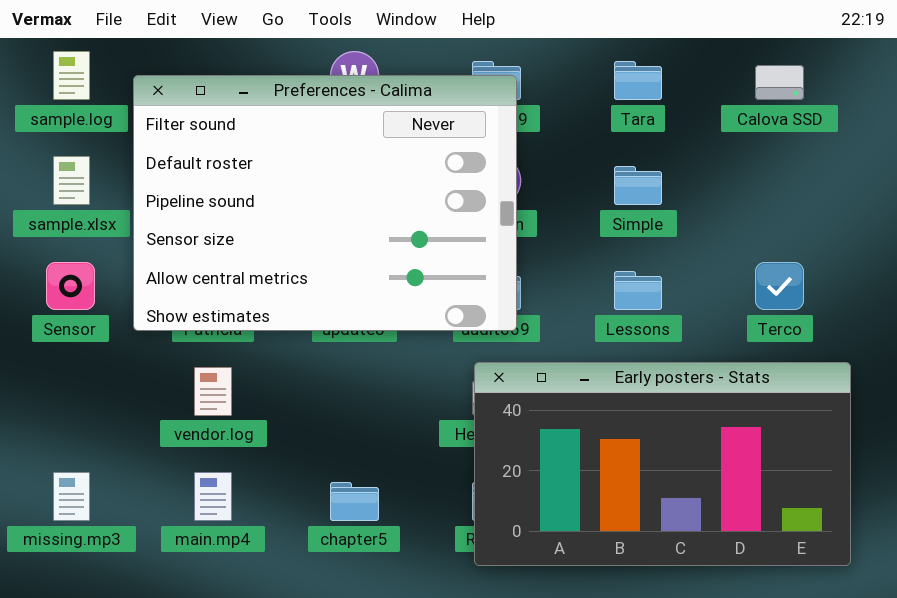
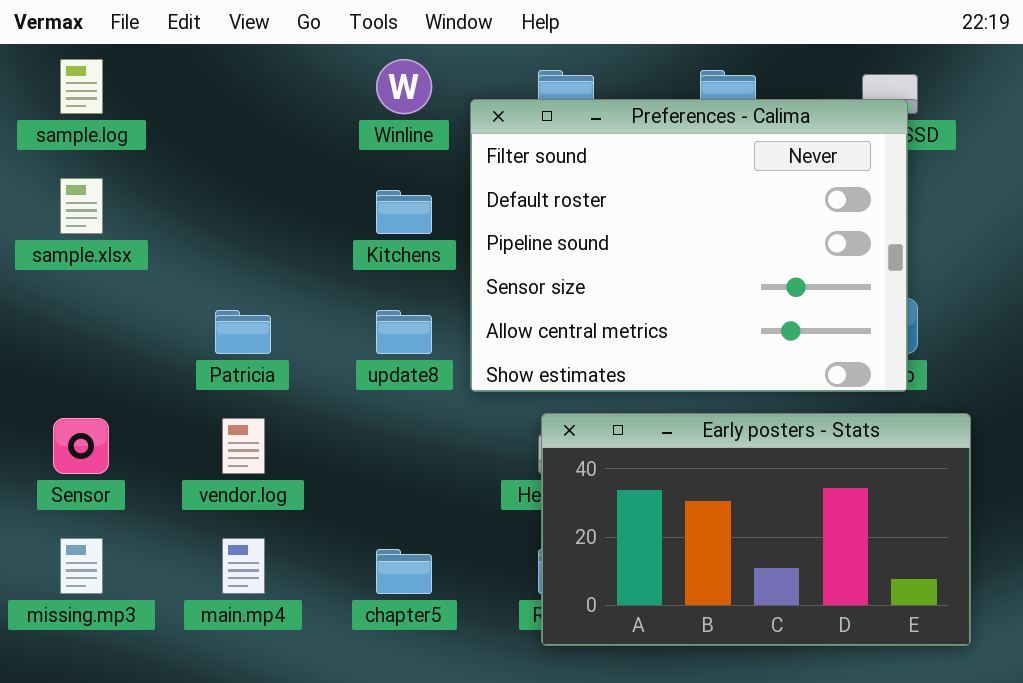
Preferences - Calima: [133,75,517,331] -> [470,99,908,392], moved
Sensor: [46,262,95,310] -> [53,418,109,474], moved

